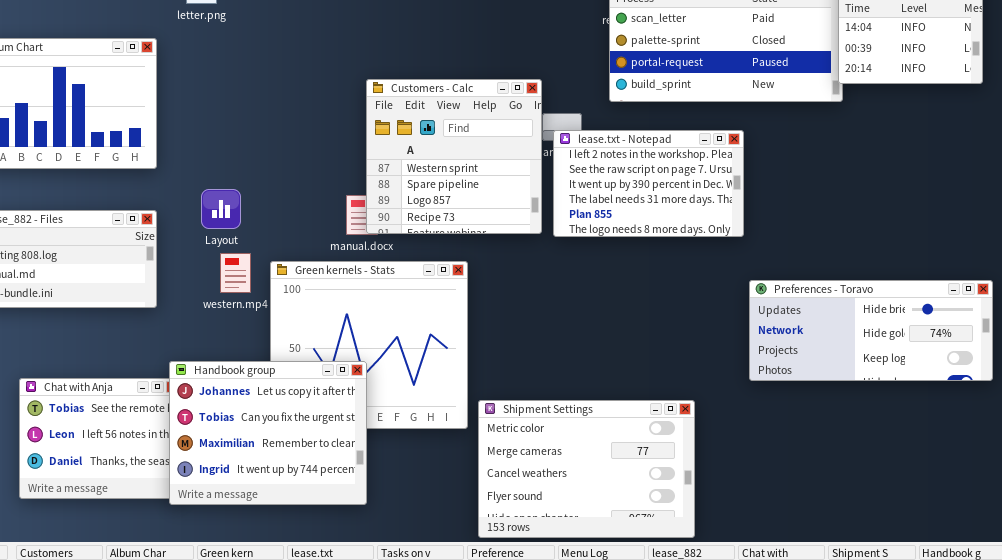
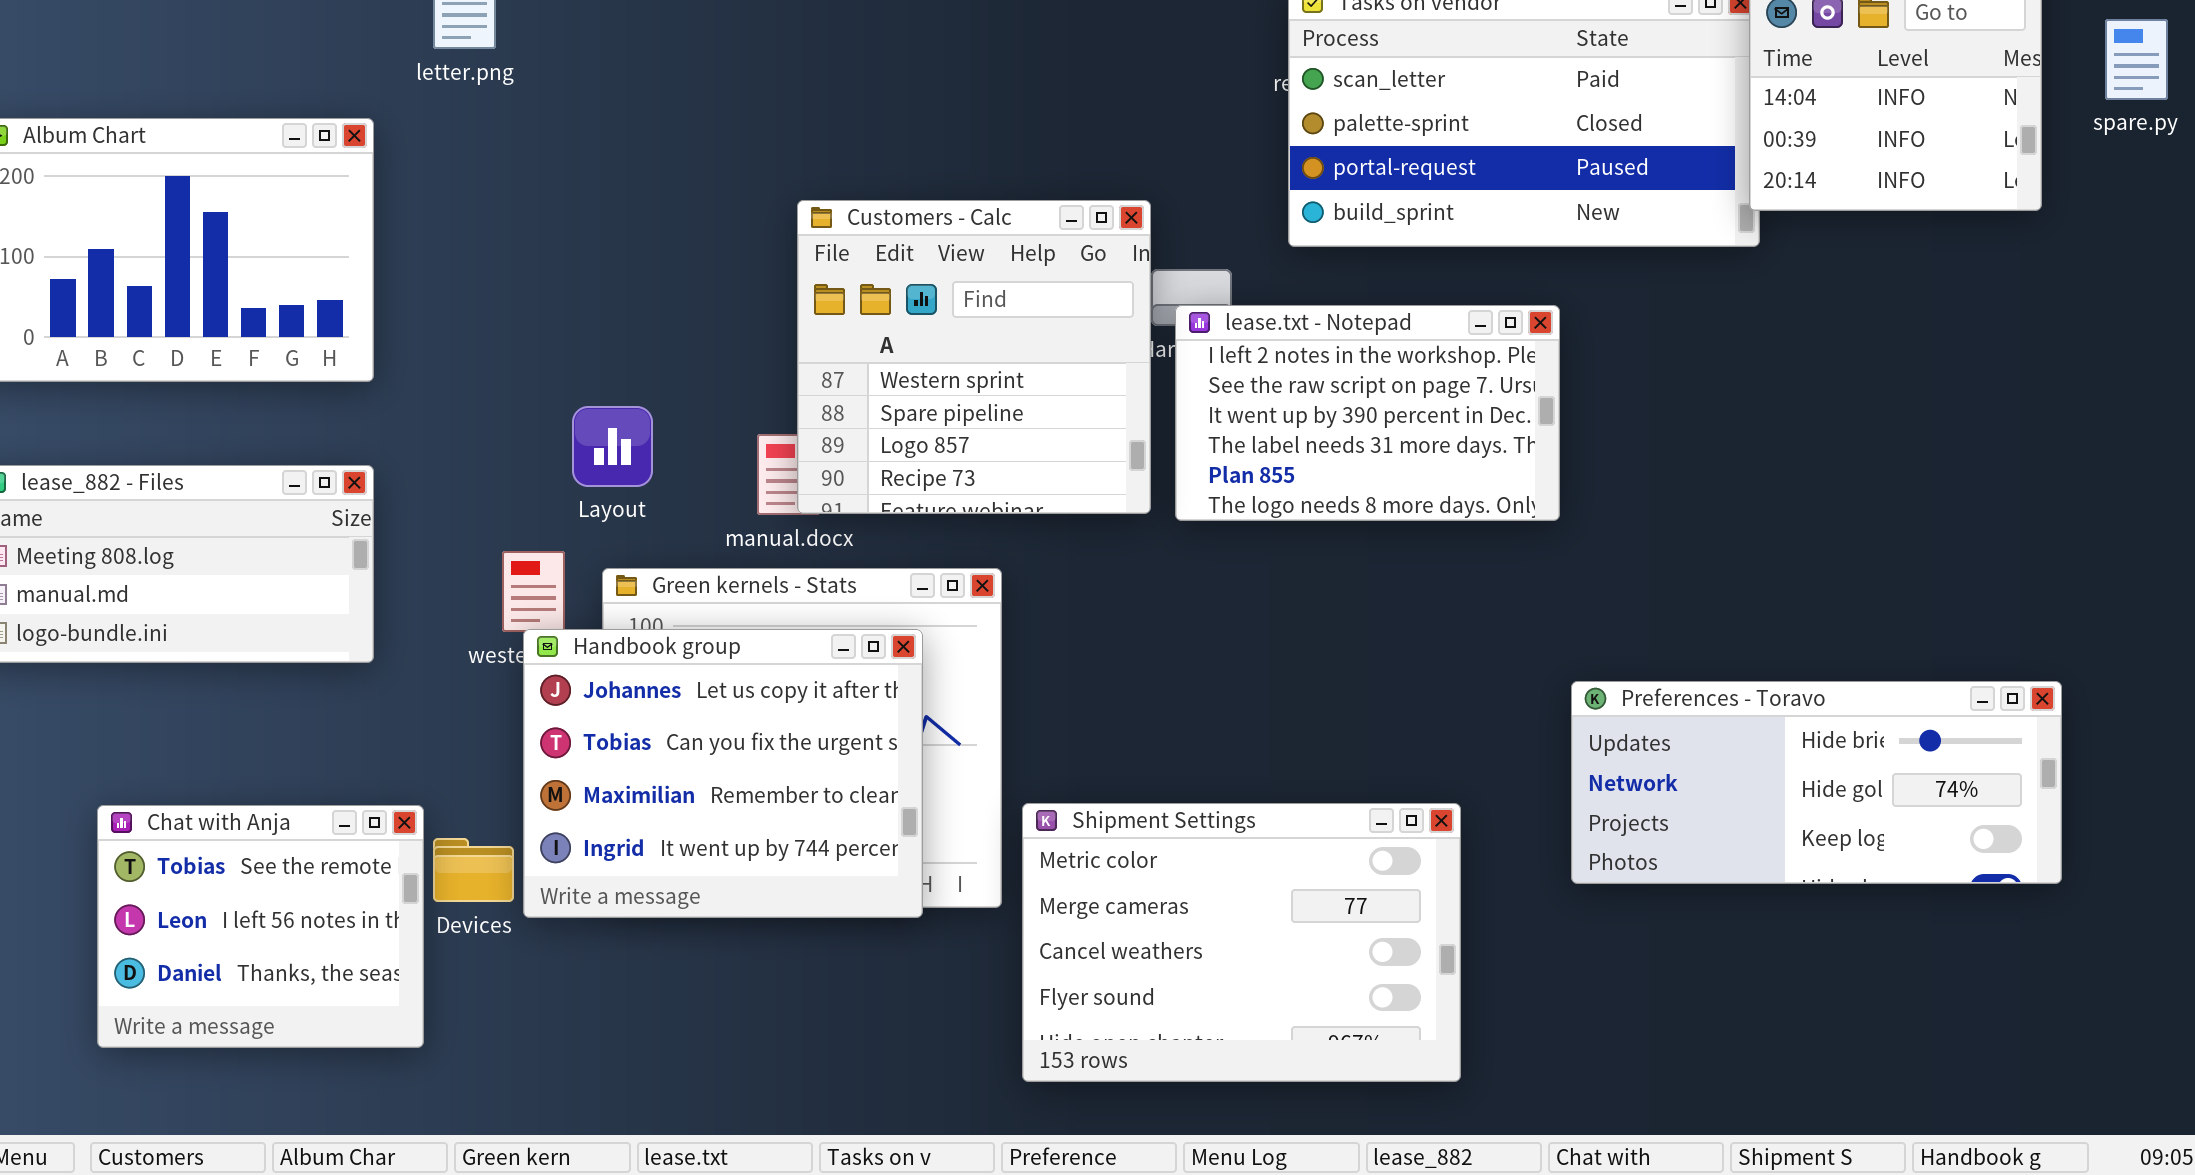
Layout: [201,189,241,229] -> [572,406,653,487], moved
Preferences - Toravo: [749,280,993,381] -> [1571,681,2062,884], moved
Handbook group: [169,361,367,505] -> [523,629,923,918], moved
Shipment Settings: [478,400,695,538] -> [1022,803,1461,1082], moved

